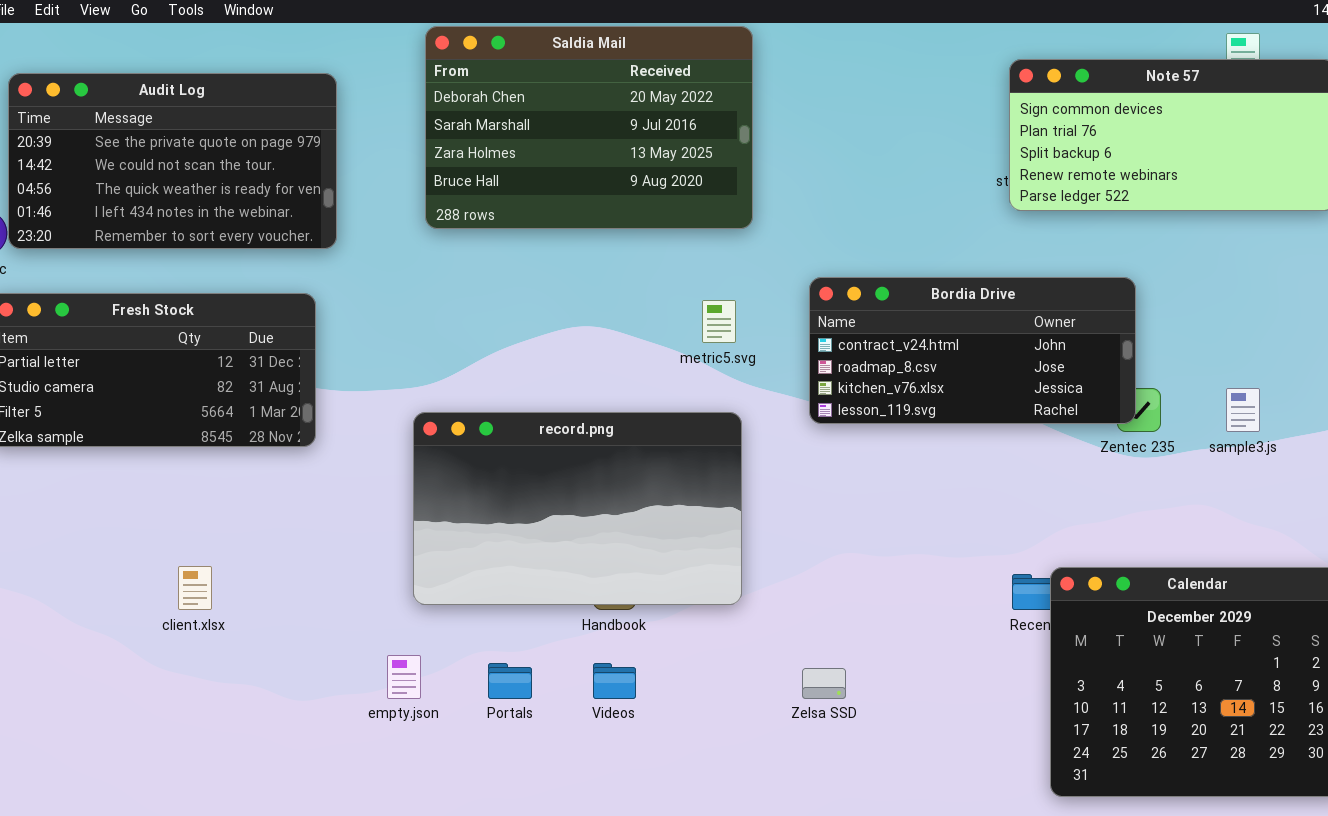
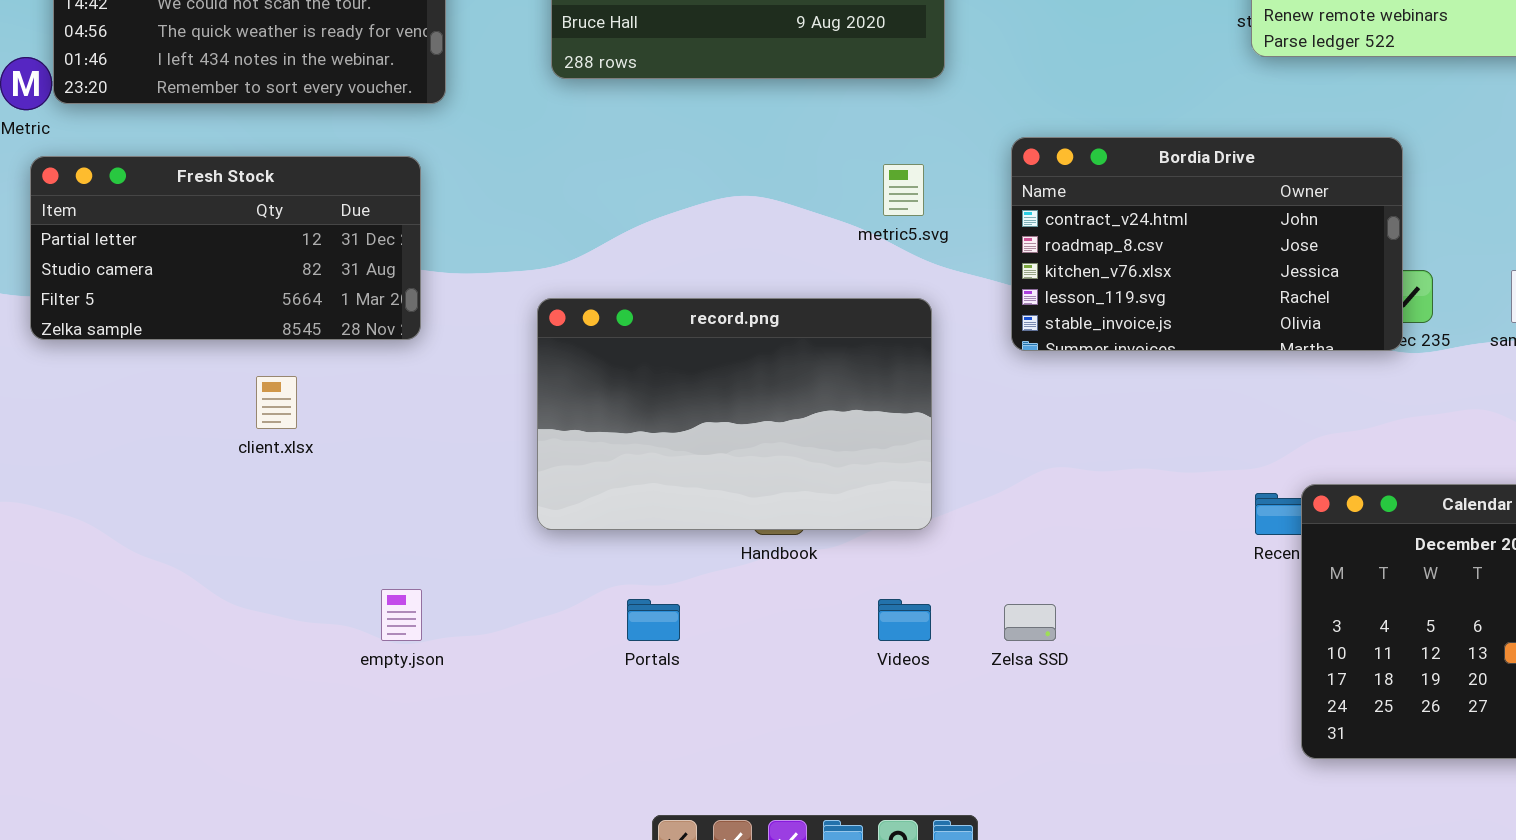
Bordia Drive: [809,277,1136,424] -> [1011,137,1403,351], resized
client.xlsx: [178,566,212,610] -> [256,376,297,429], moved
empty.json: [387,655,421,699] -> [381,589,422,641], moved
Videos: [593,663,636,699] -> [878,599,931,641], moved

